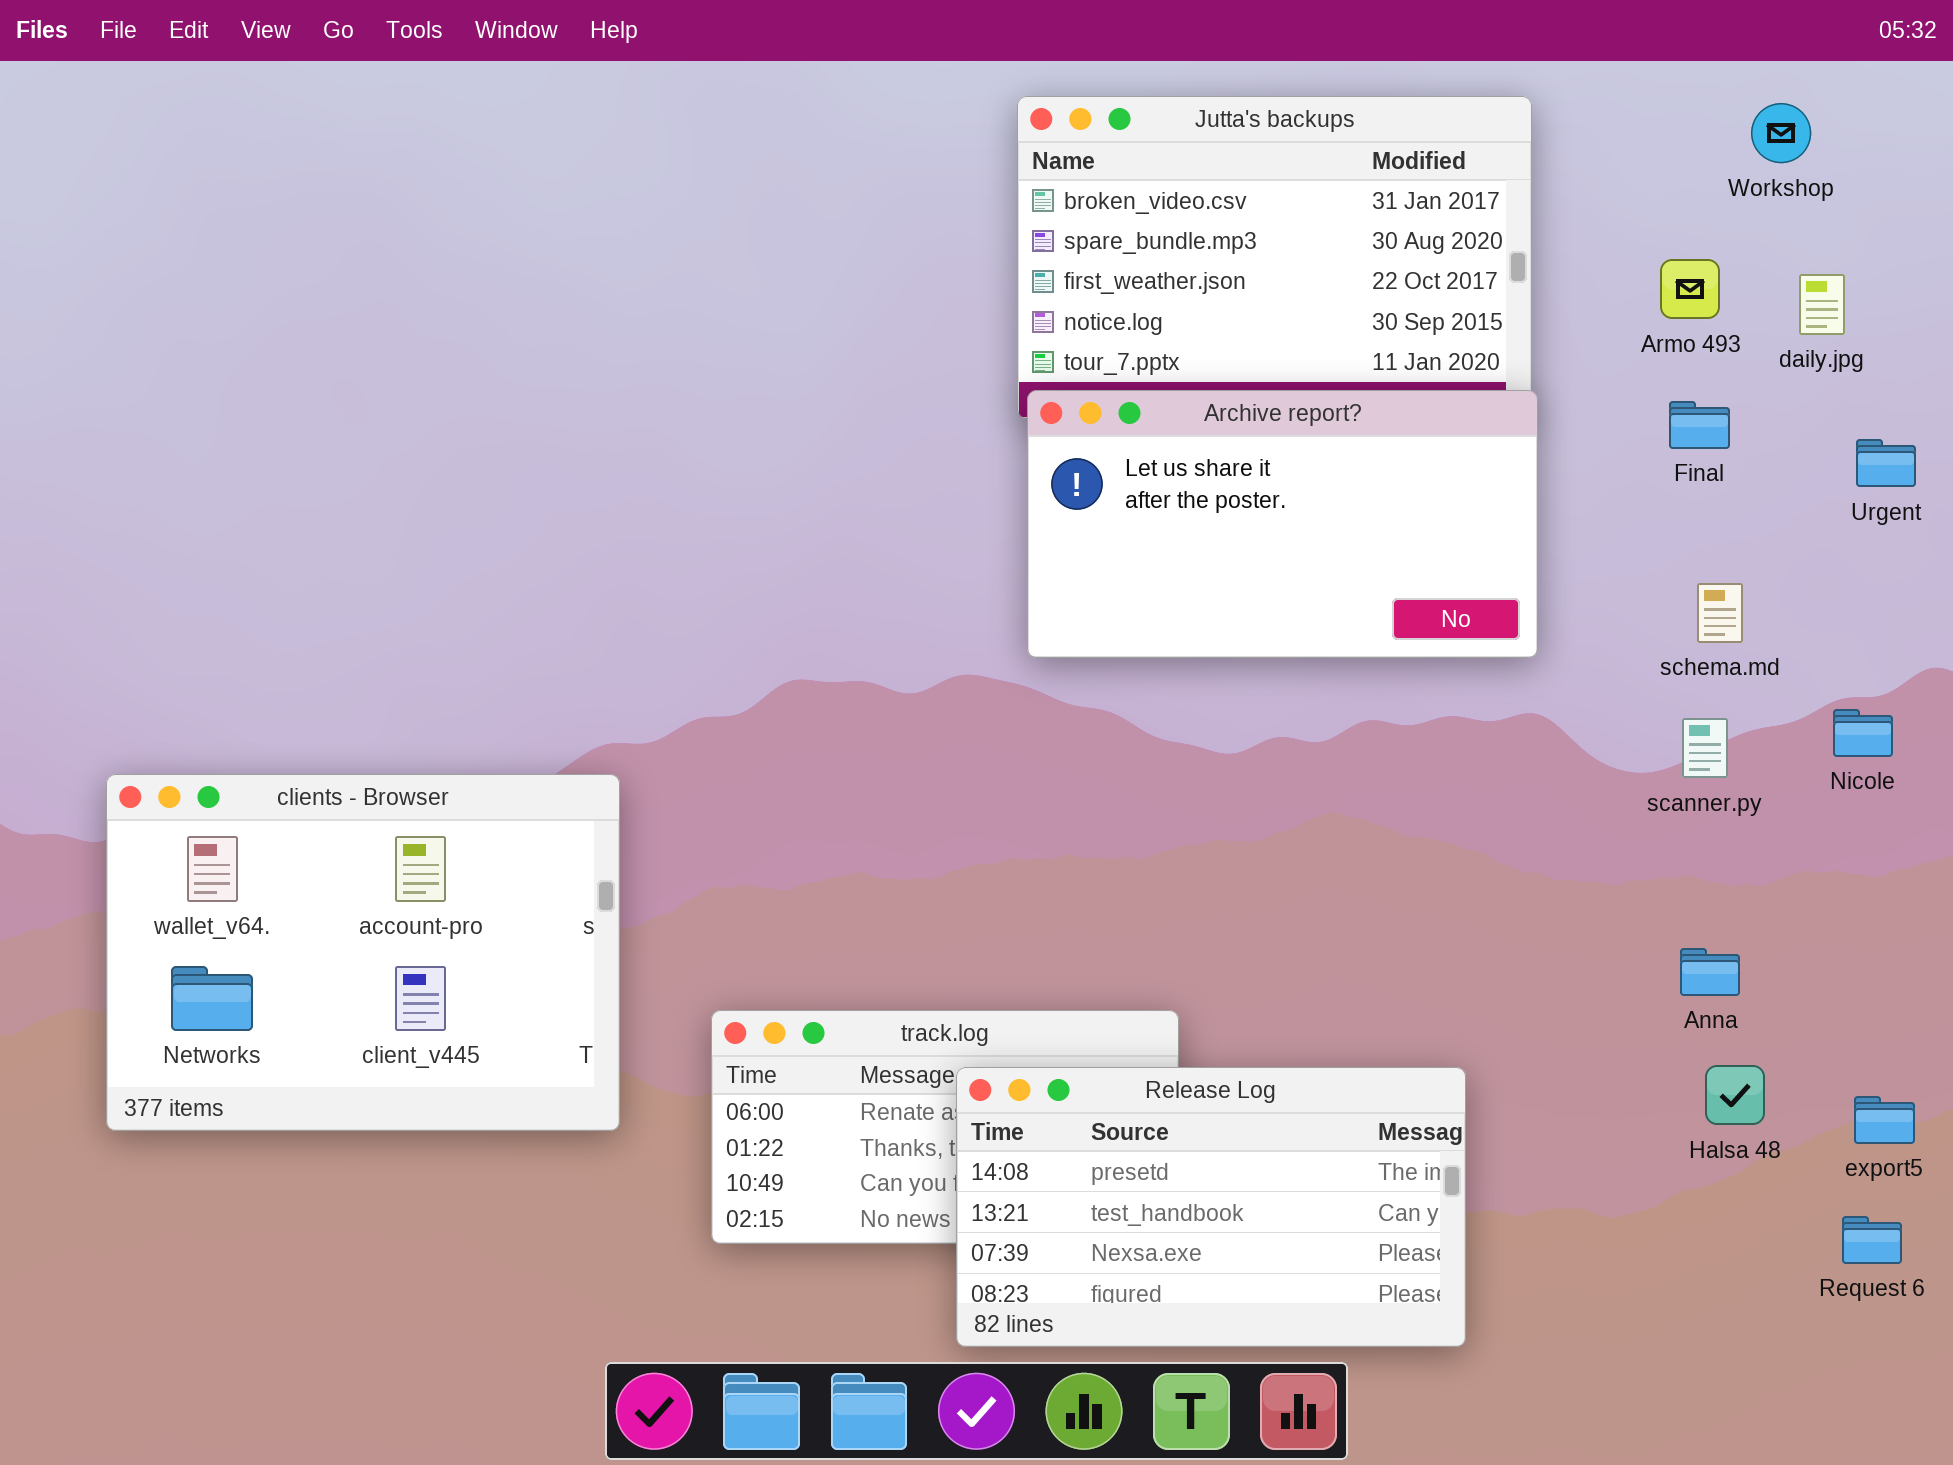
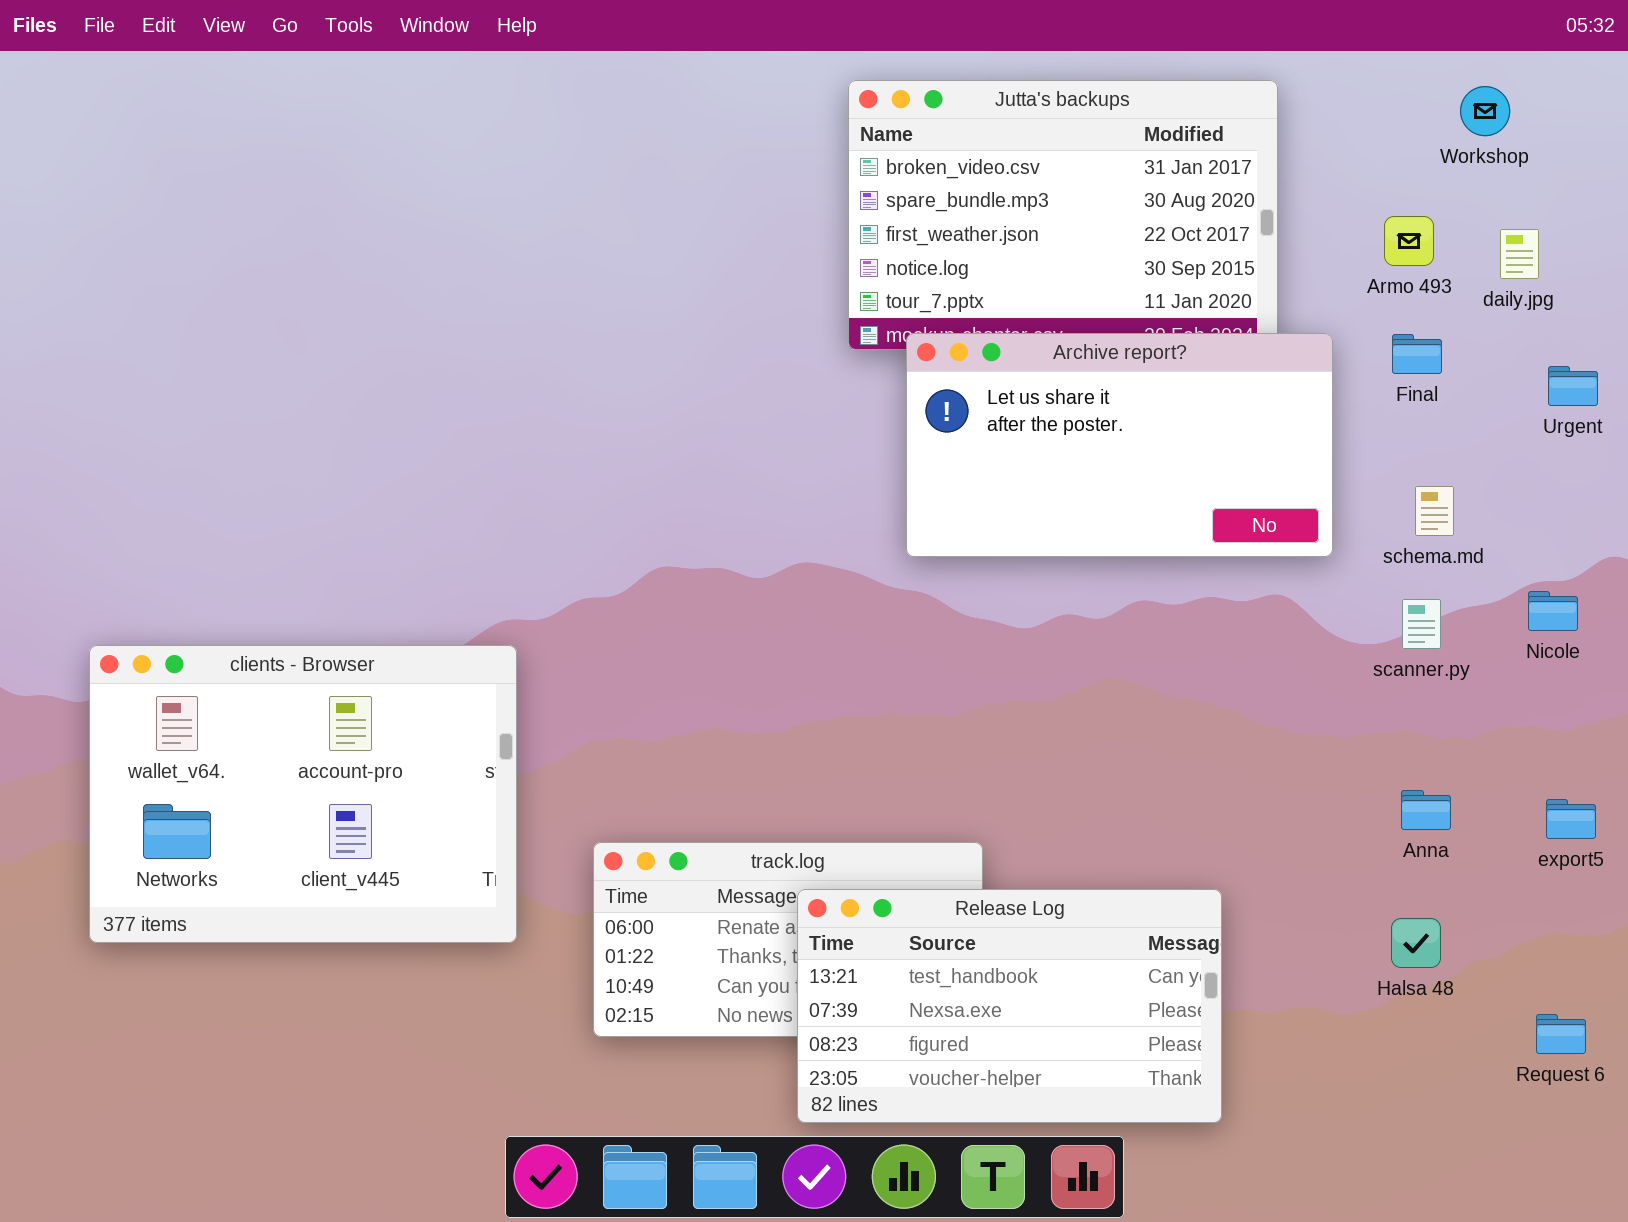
Archive report?: [1027,390,1538,658] -> [906,333,1333,557], moved
Halsa 48: [1705,1065,1765,1125] -> [1391,918,1441,968], moved
Release Log: [956,1067,1466,1347] -> [797,889,1222,1123], scrolled down 1 row
export5: [1854,1096,1915,1144] -> [1546,799,1596,839], moved

